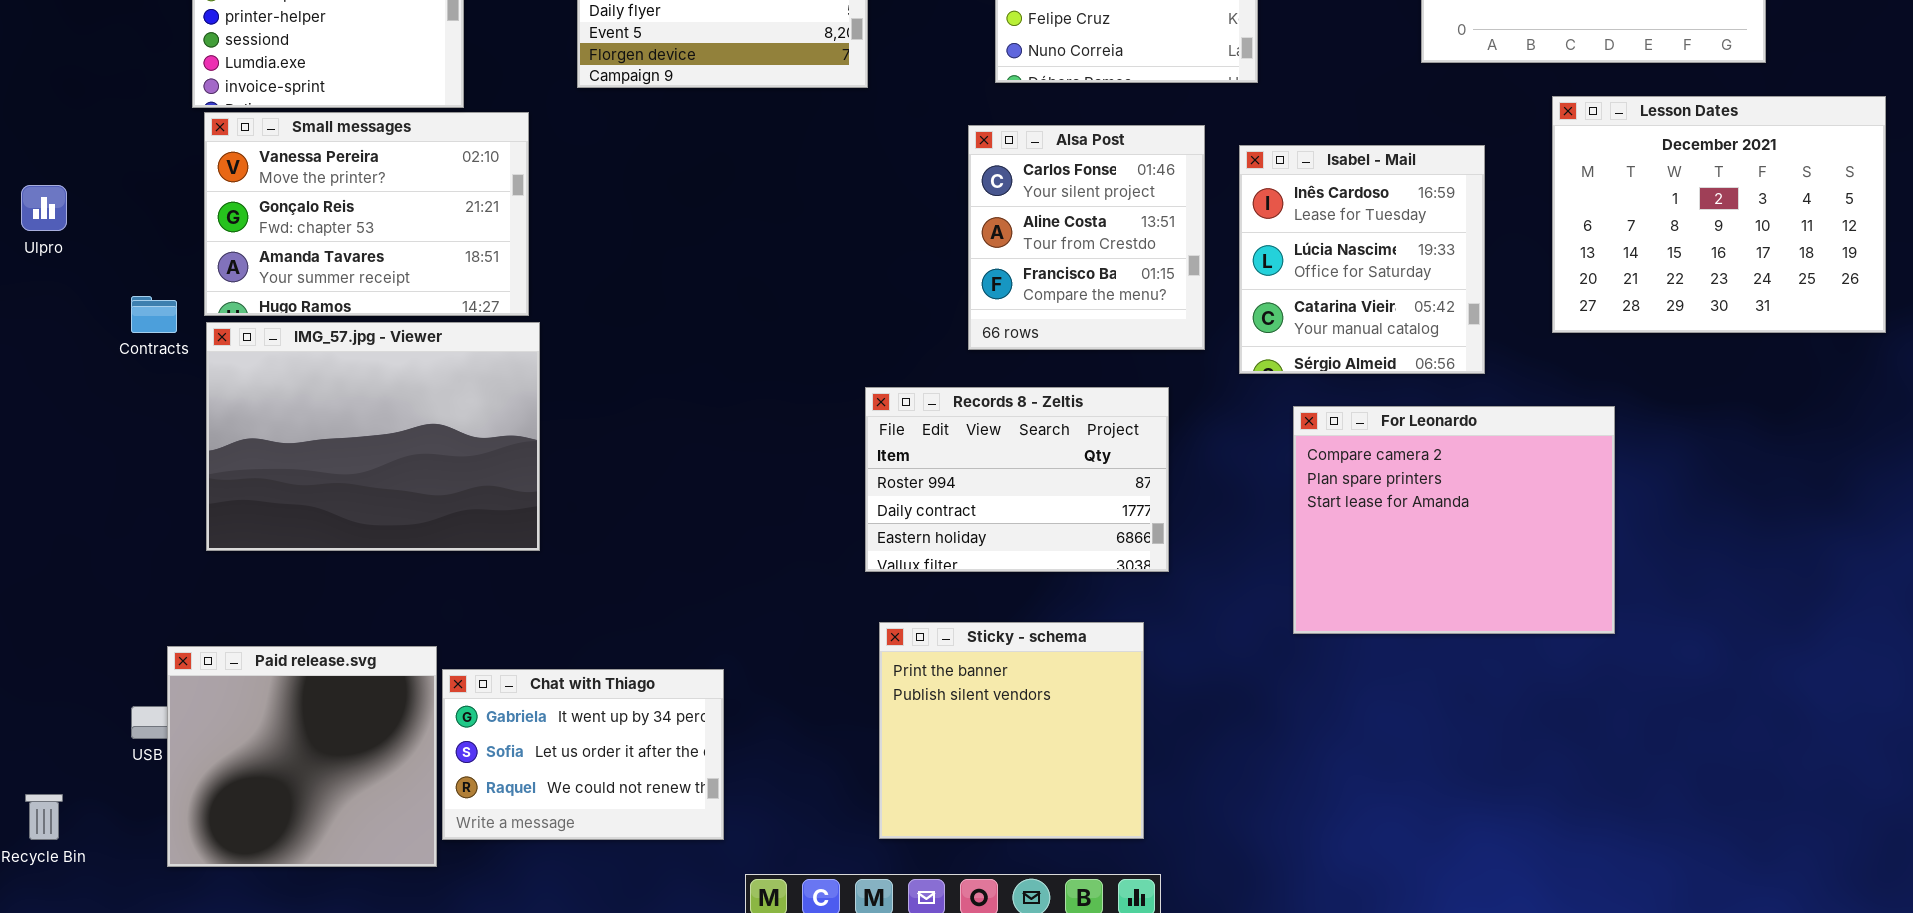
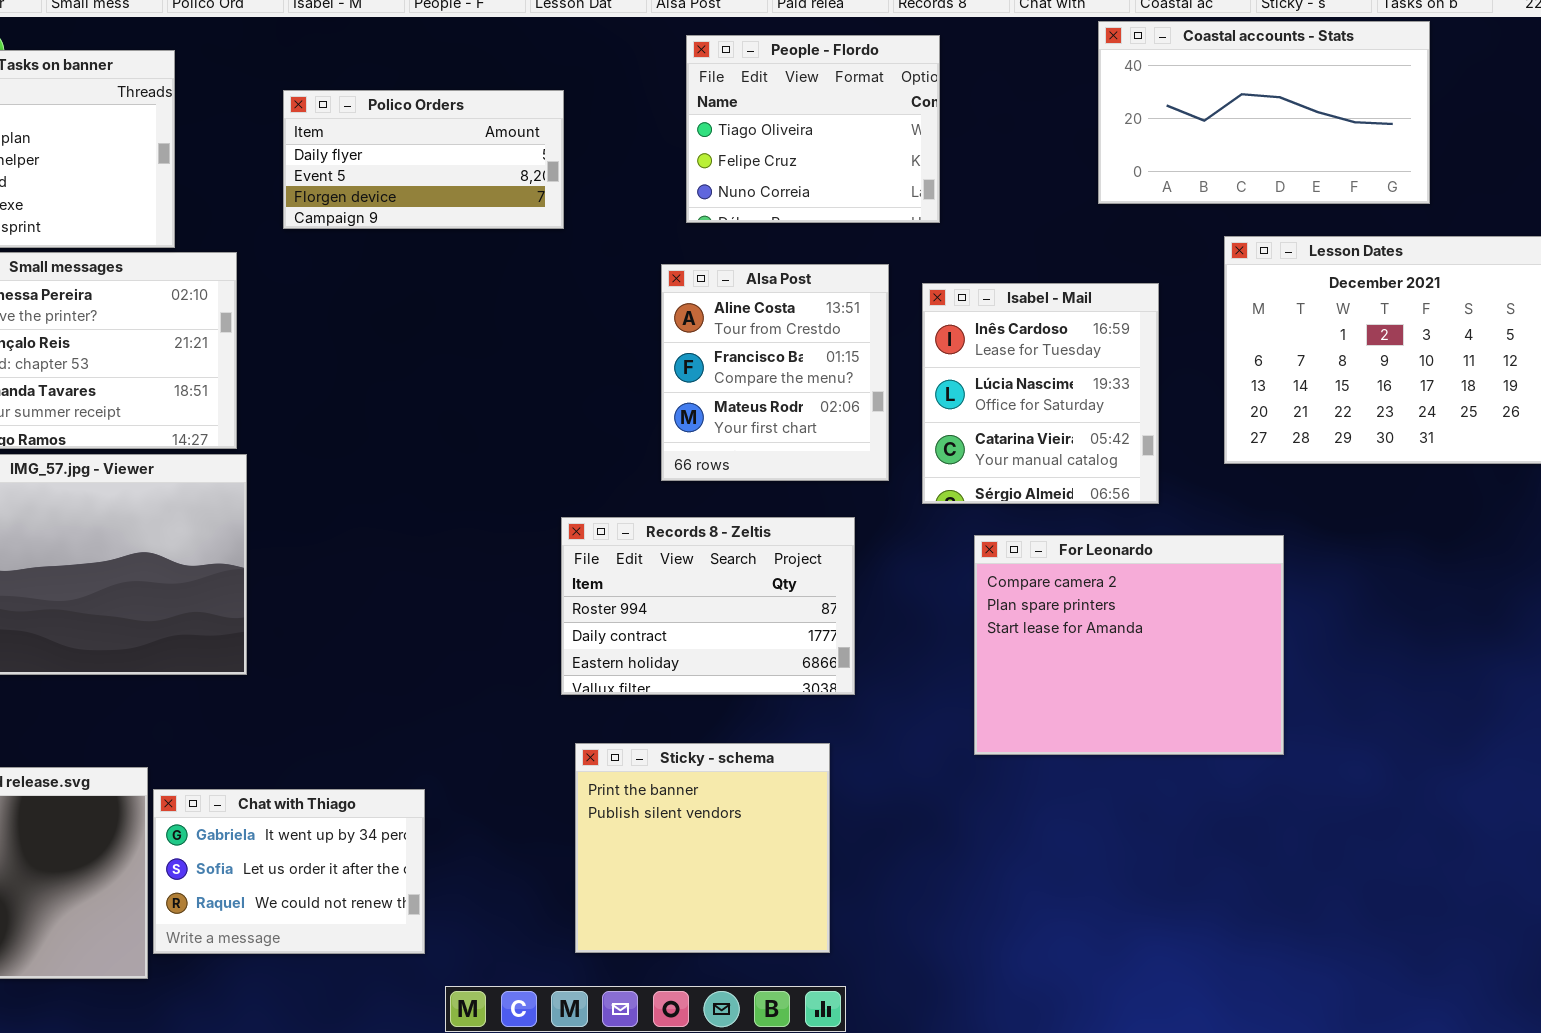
Alsa Post: [968,125,1205,350] -> [661,264,889,481], scrolled down 1 row

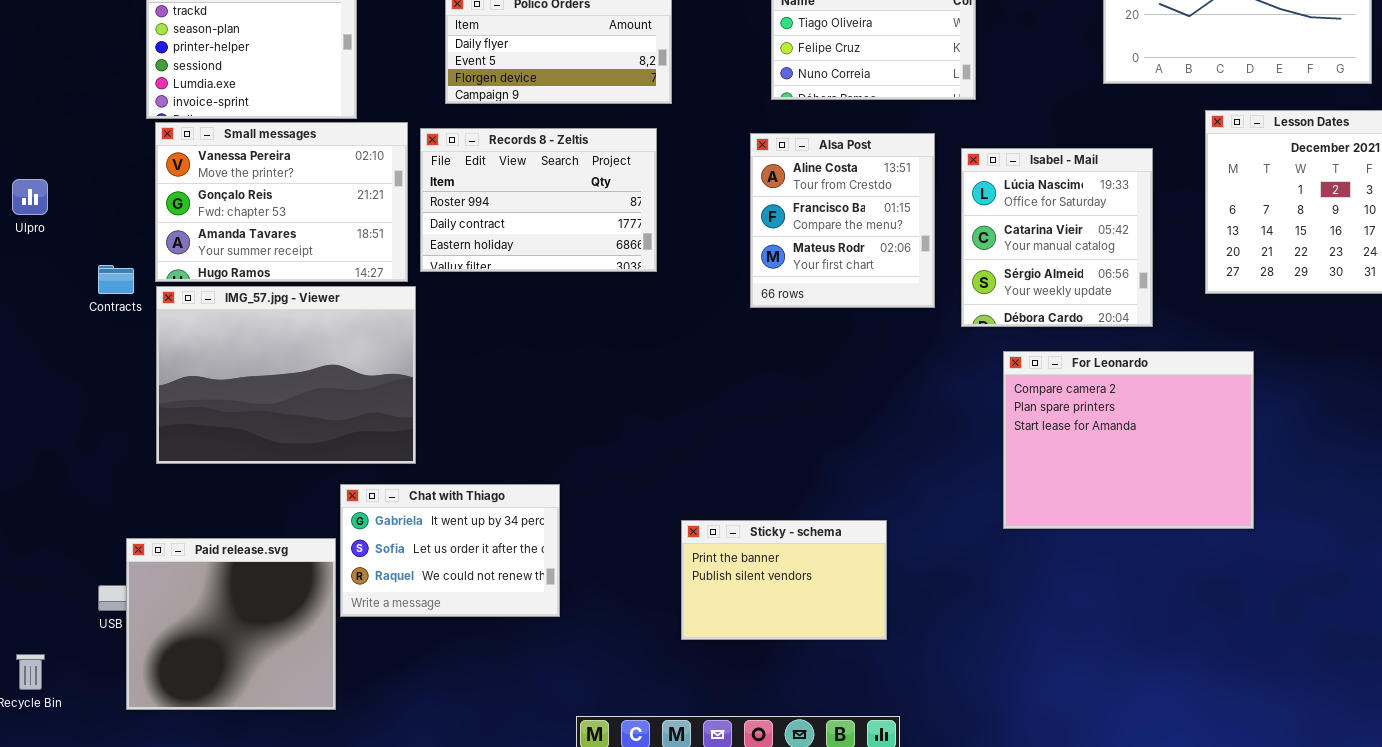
Isabel - Mail: [922,283,1159,504] -> [961,148,1153,327], scrolled down 1 row
Records 8 - Zeltis: [561,517,855,695] -> [420,128,657,272], moved
Sticky - schema: [575,743,830,953] -> [681,520,887,640], resized
Chat with Thiago: [153,789,425,954] -> [340,484,560,617], moved

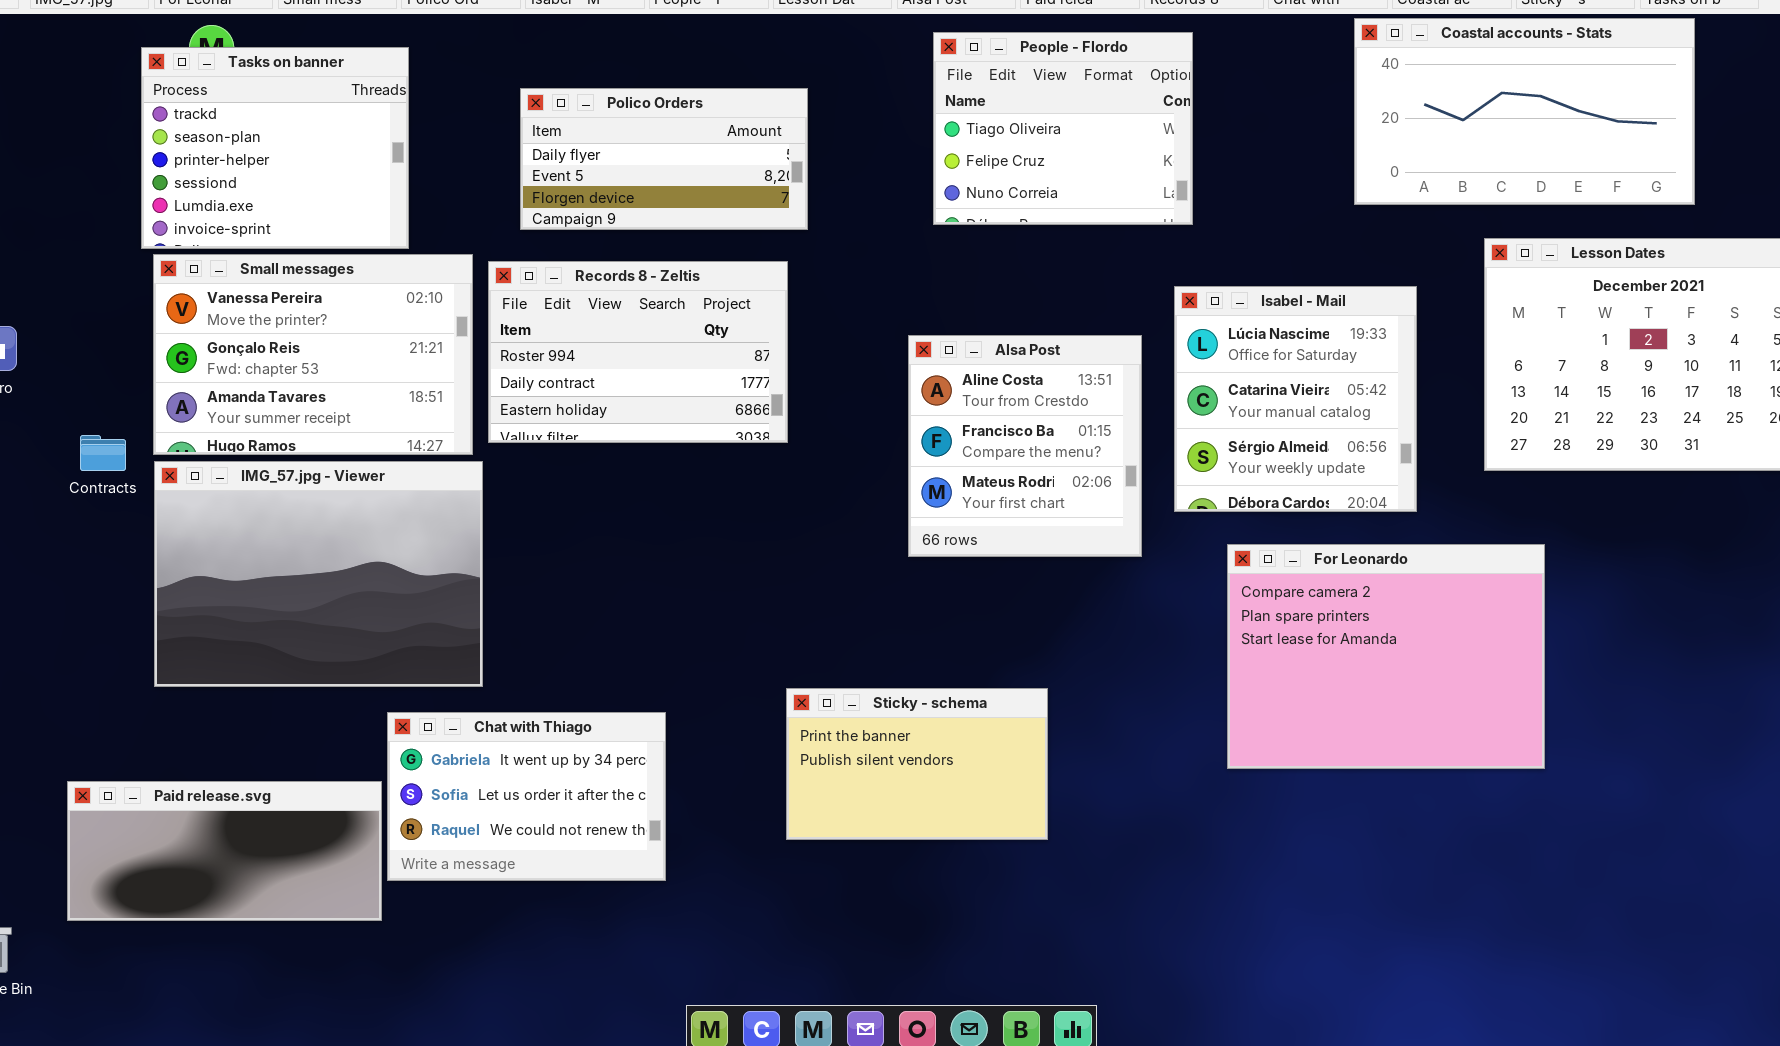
Alsa Post: [750,133,935,308] -> [908,335,1142,557], moved
Sticky - schema: [681,520,887,640] -> [786,688,1048,840], moved
Paid release.svg: [126,538,336,710] -> [67,781,382,921], resized

